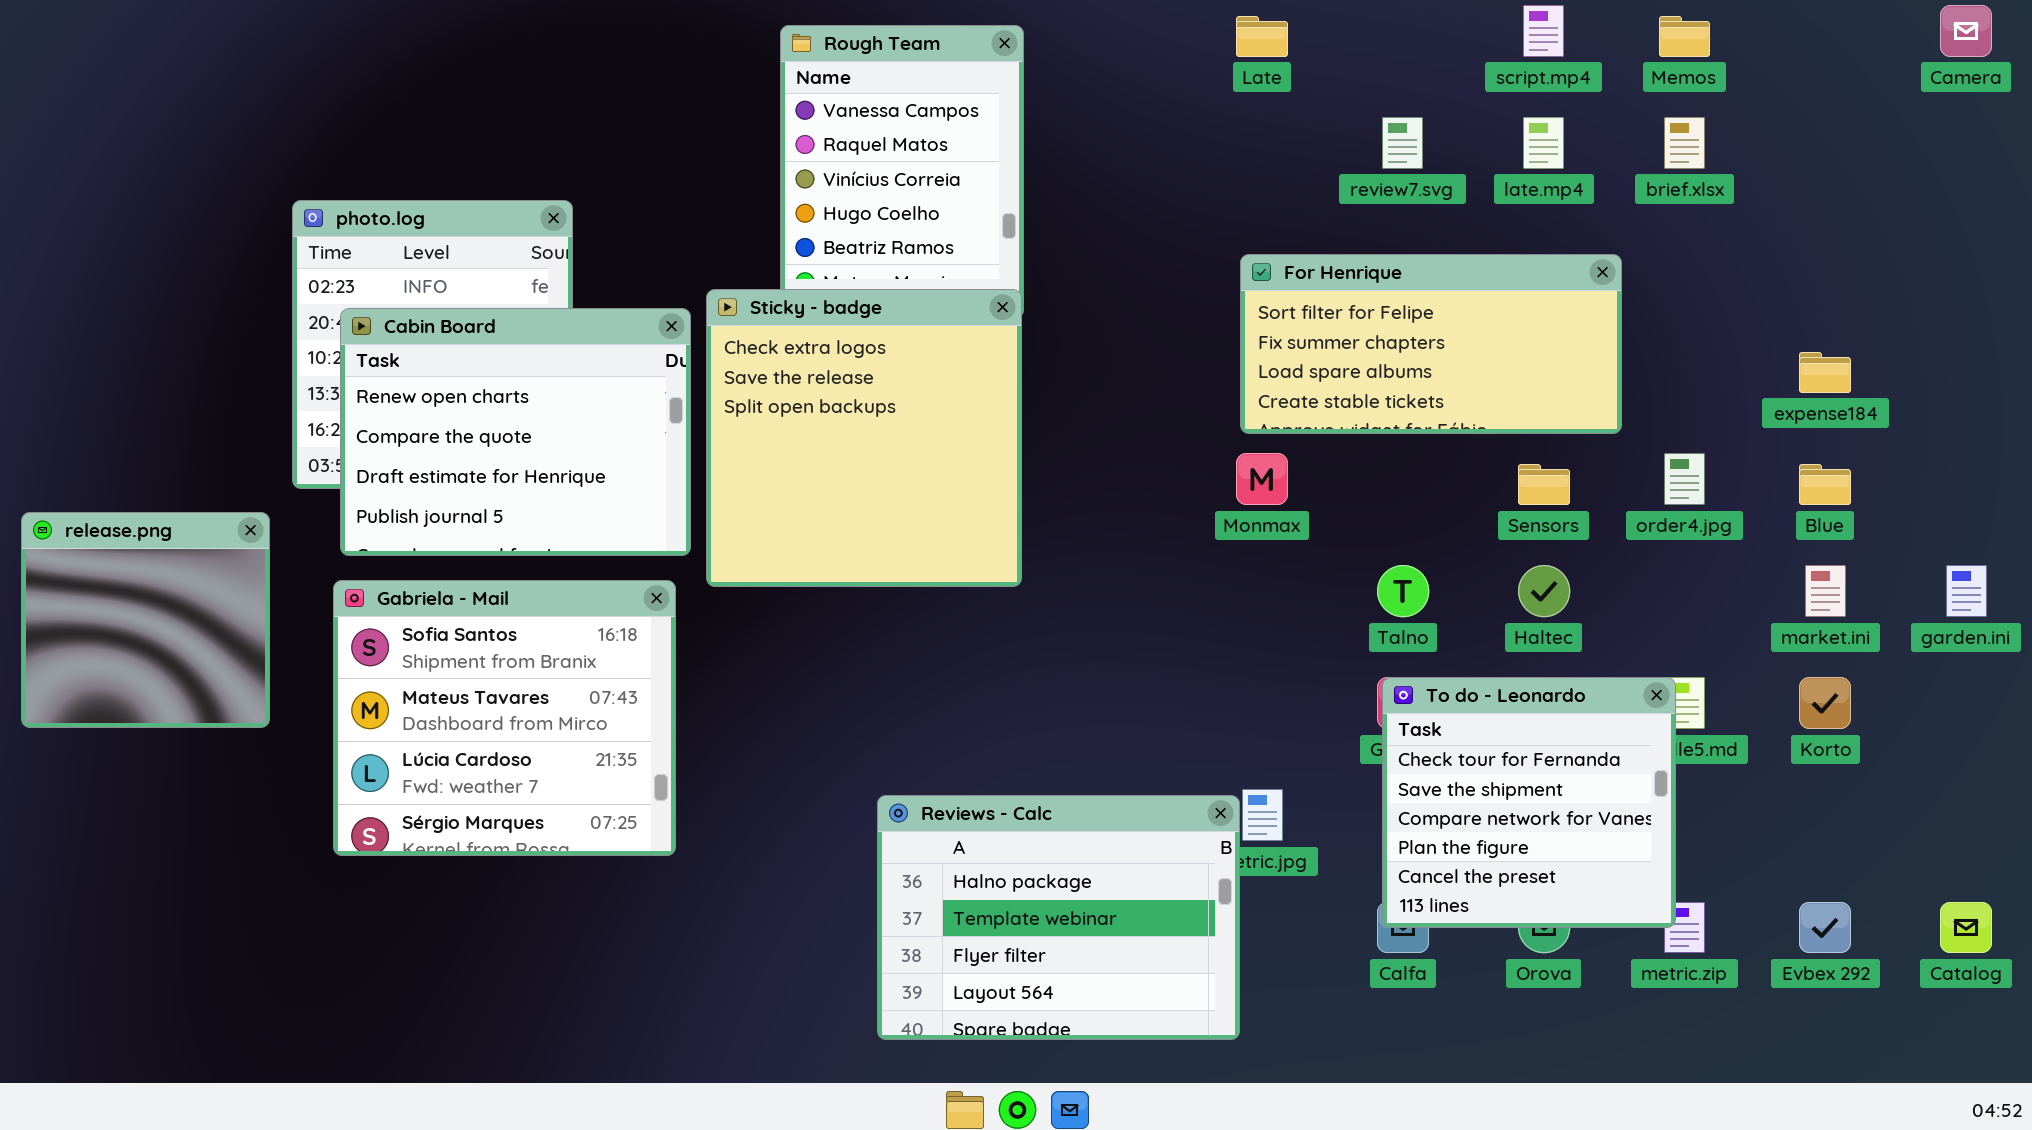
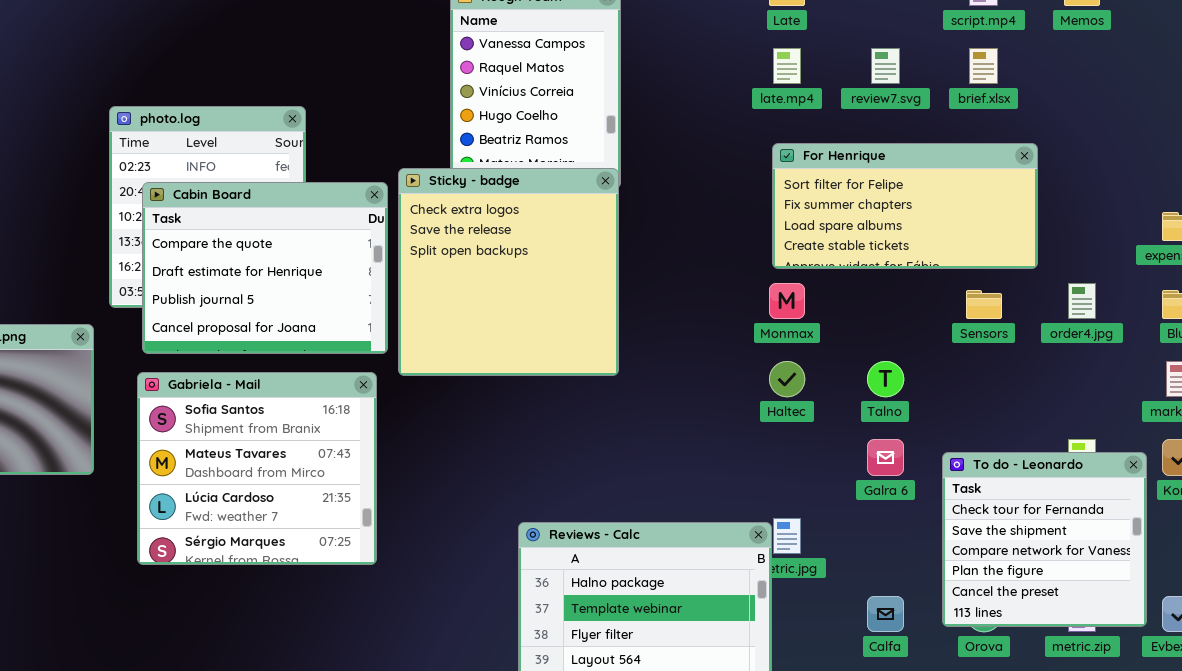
late.mp4: [1523,117,1564,169] -> [773,48,801,84], moved
brief.xlsx: [1664,117,1705,169] -> [969,48,998,84], moved
Cabin Board: [340,308,691,556] -> [142,182,388,354], scrolled down 1 row
Haltec: [1518,565,1570,617] -> [769,361,805,397], moved
To do - Leonardo: [1382,677,1676,928] -> [942,452,1147,627], moved

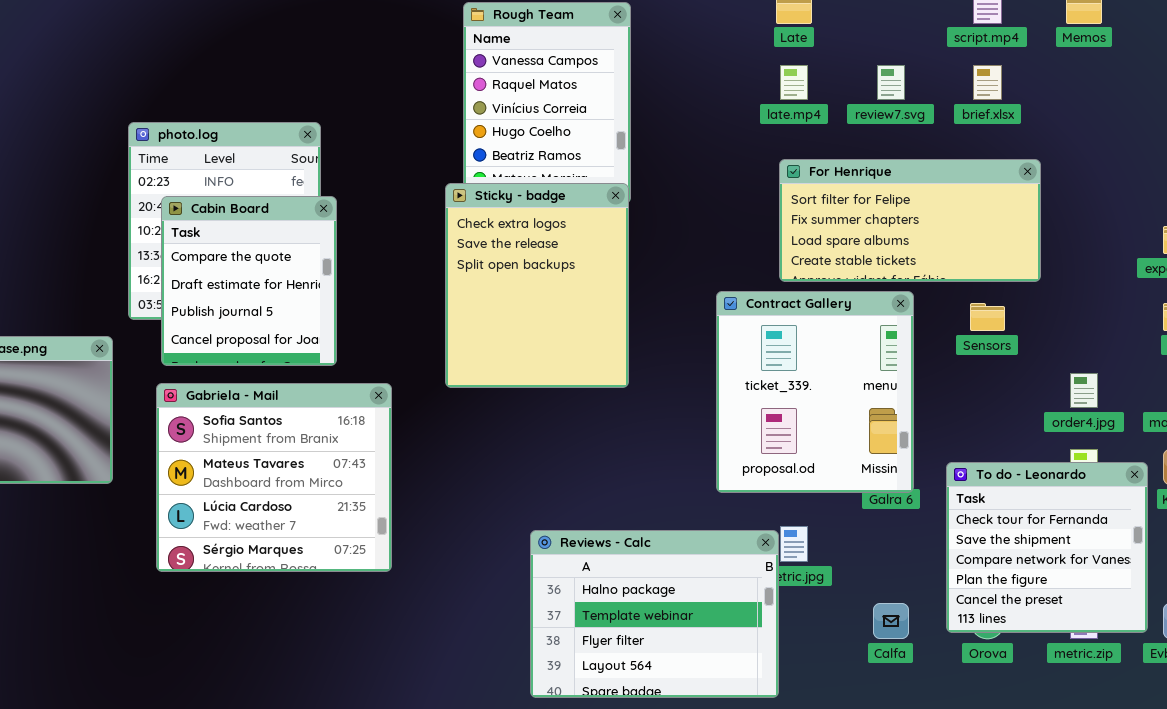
Sticky - badge: [398,168,619,376] -> [445,183,629,388], resized
Cabin Board: [142,182,388,354] -> [161,196,337,366], resized
Contract Gallery: none -> [716,291,914,493], opened
order4.jpg: [1068,283,1096,319] -> [1070,373,1098,408], moved

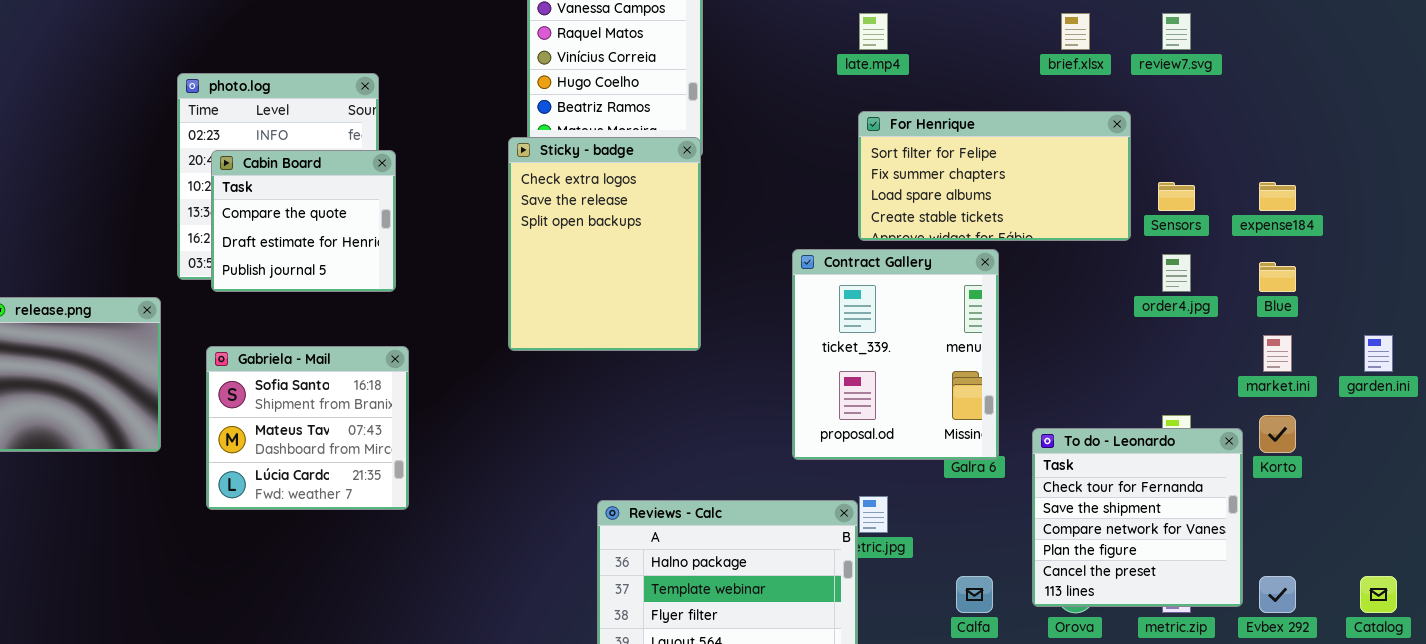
review7.svg: [877,65,905,100] -> [1162,13,1191,50], moved
Cabin Board: [161,196,337,366] -> [211,150,396,292], resized
Sensors: [970,303,1005,331] -> [1158,182,1195,211], moved
order4.jpg: [1070,373,1098,408] -> [1162,254,1191,292], moved
Gabriela - Mail: [156,383,392,572] -> [206,346,409,510], resized

